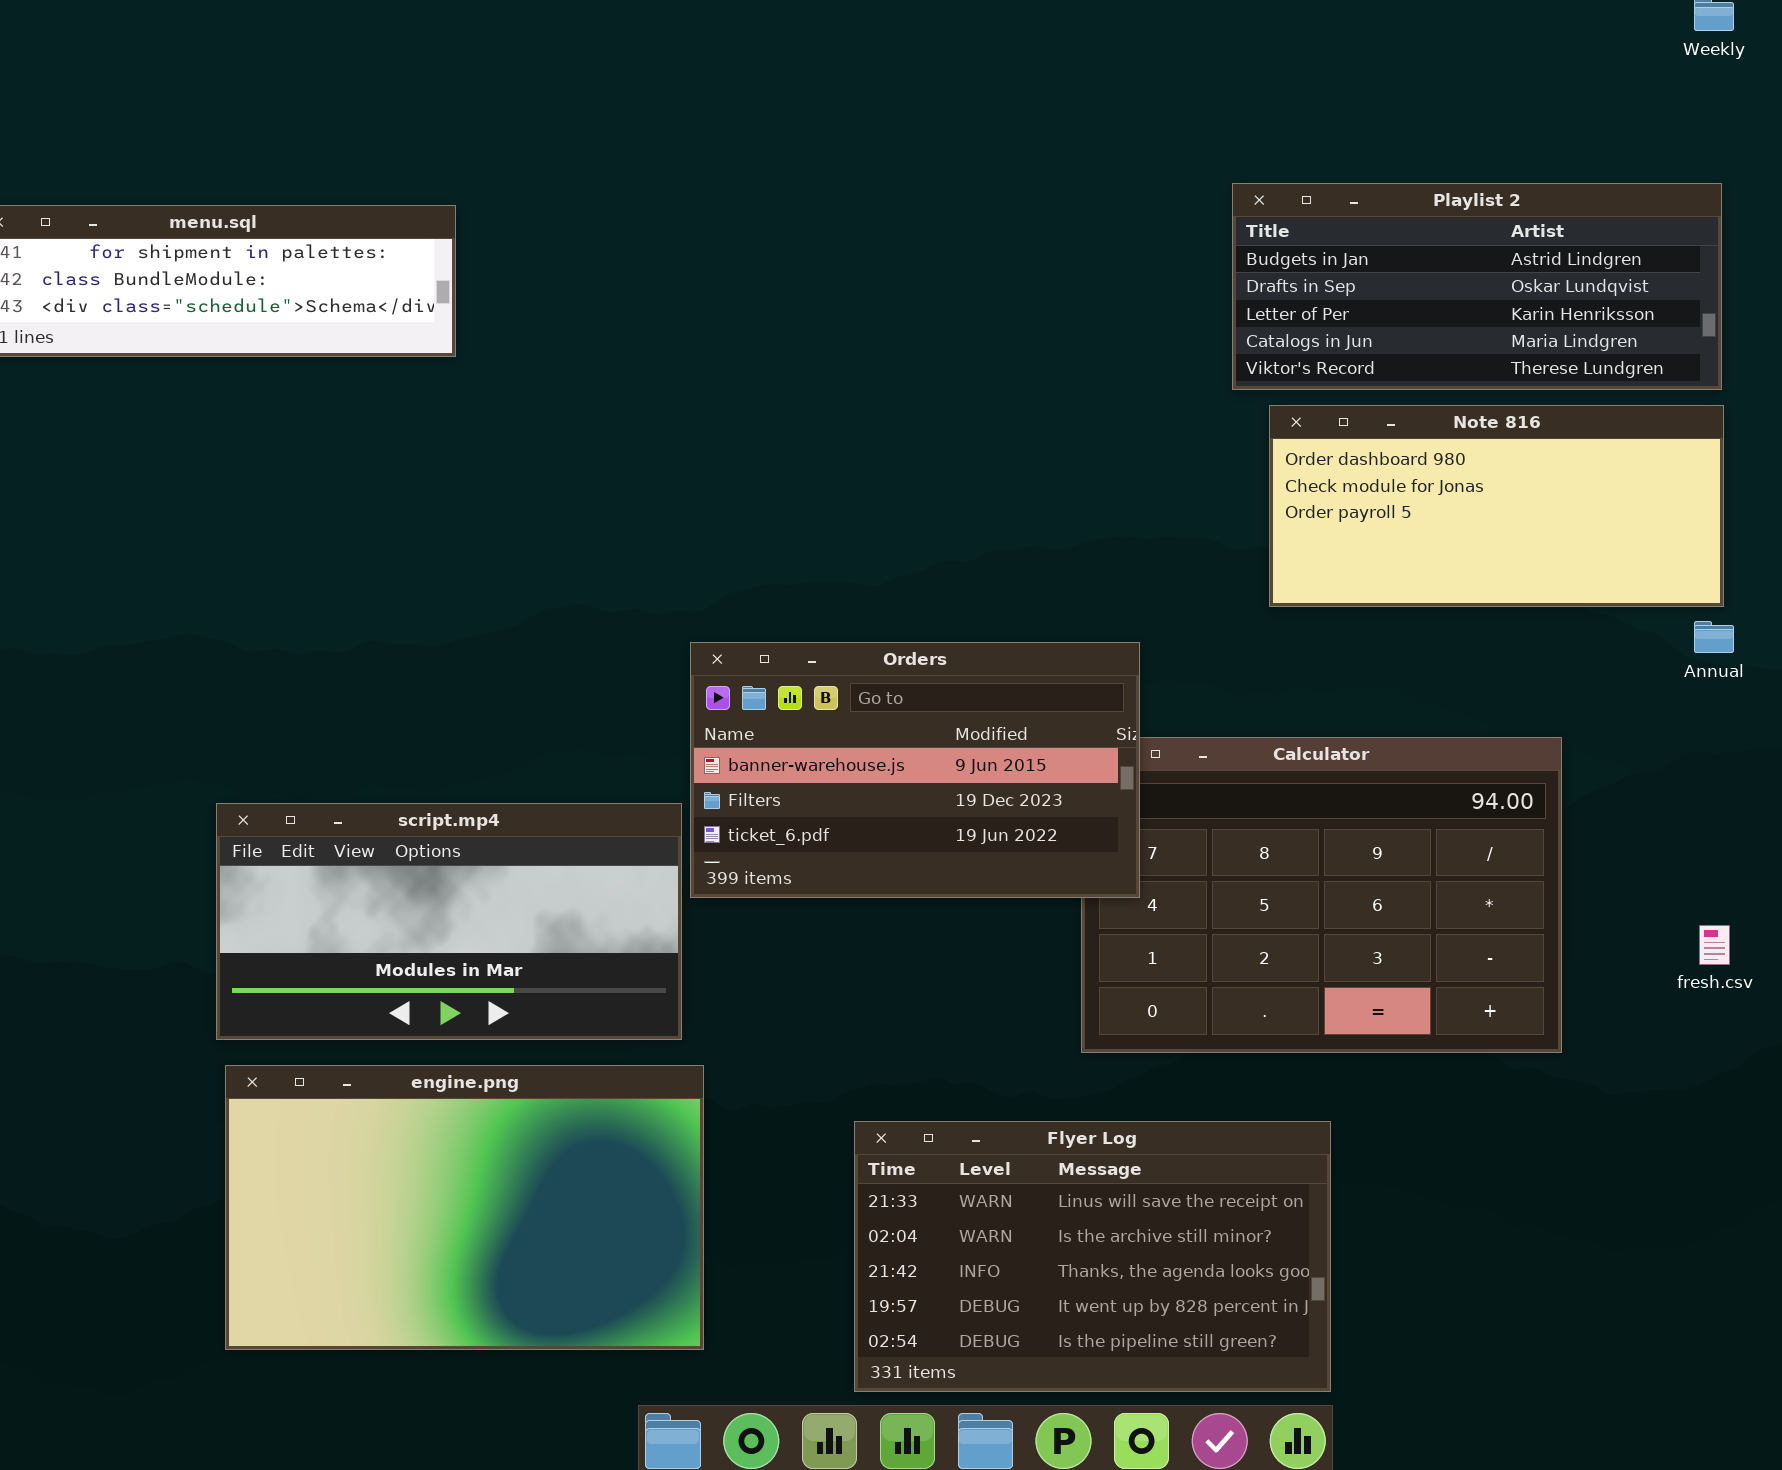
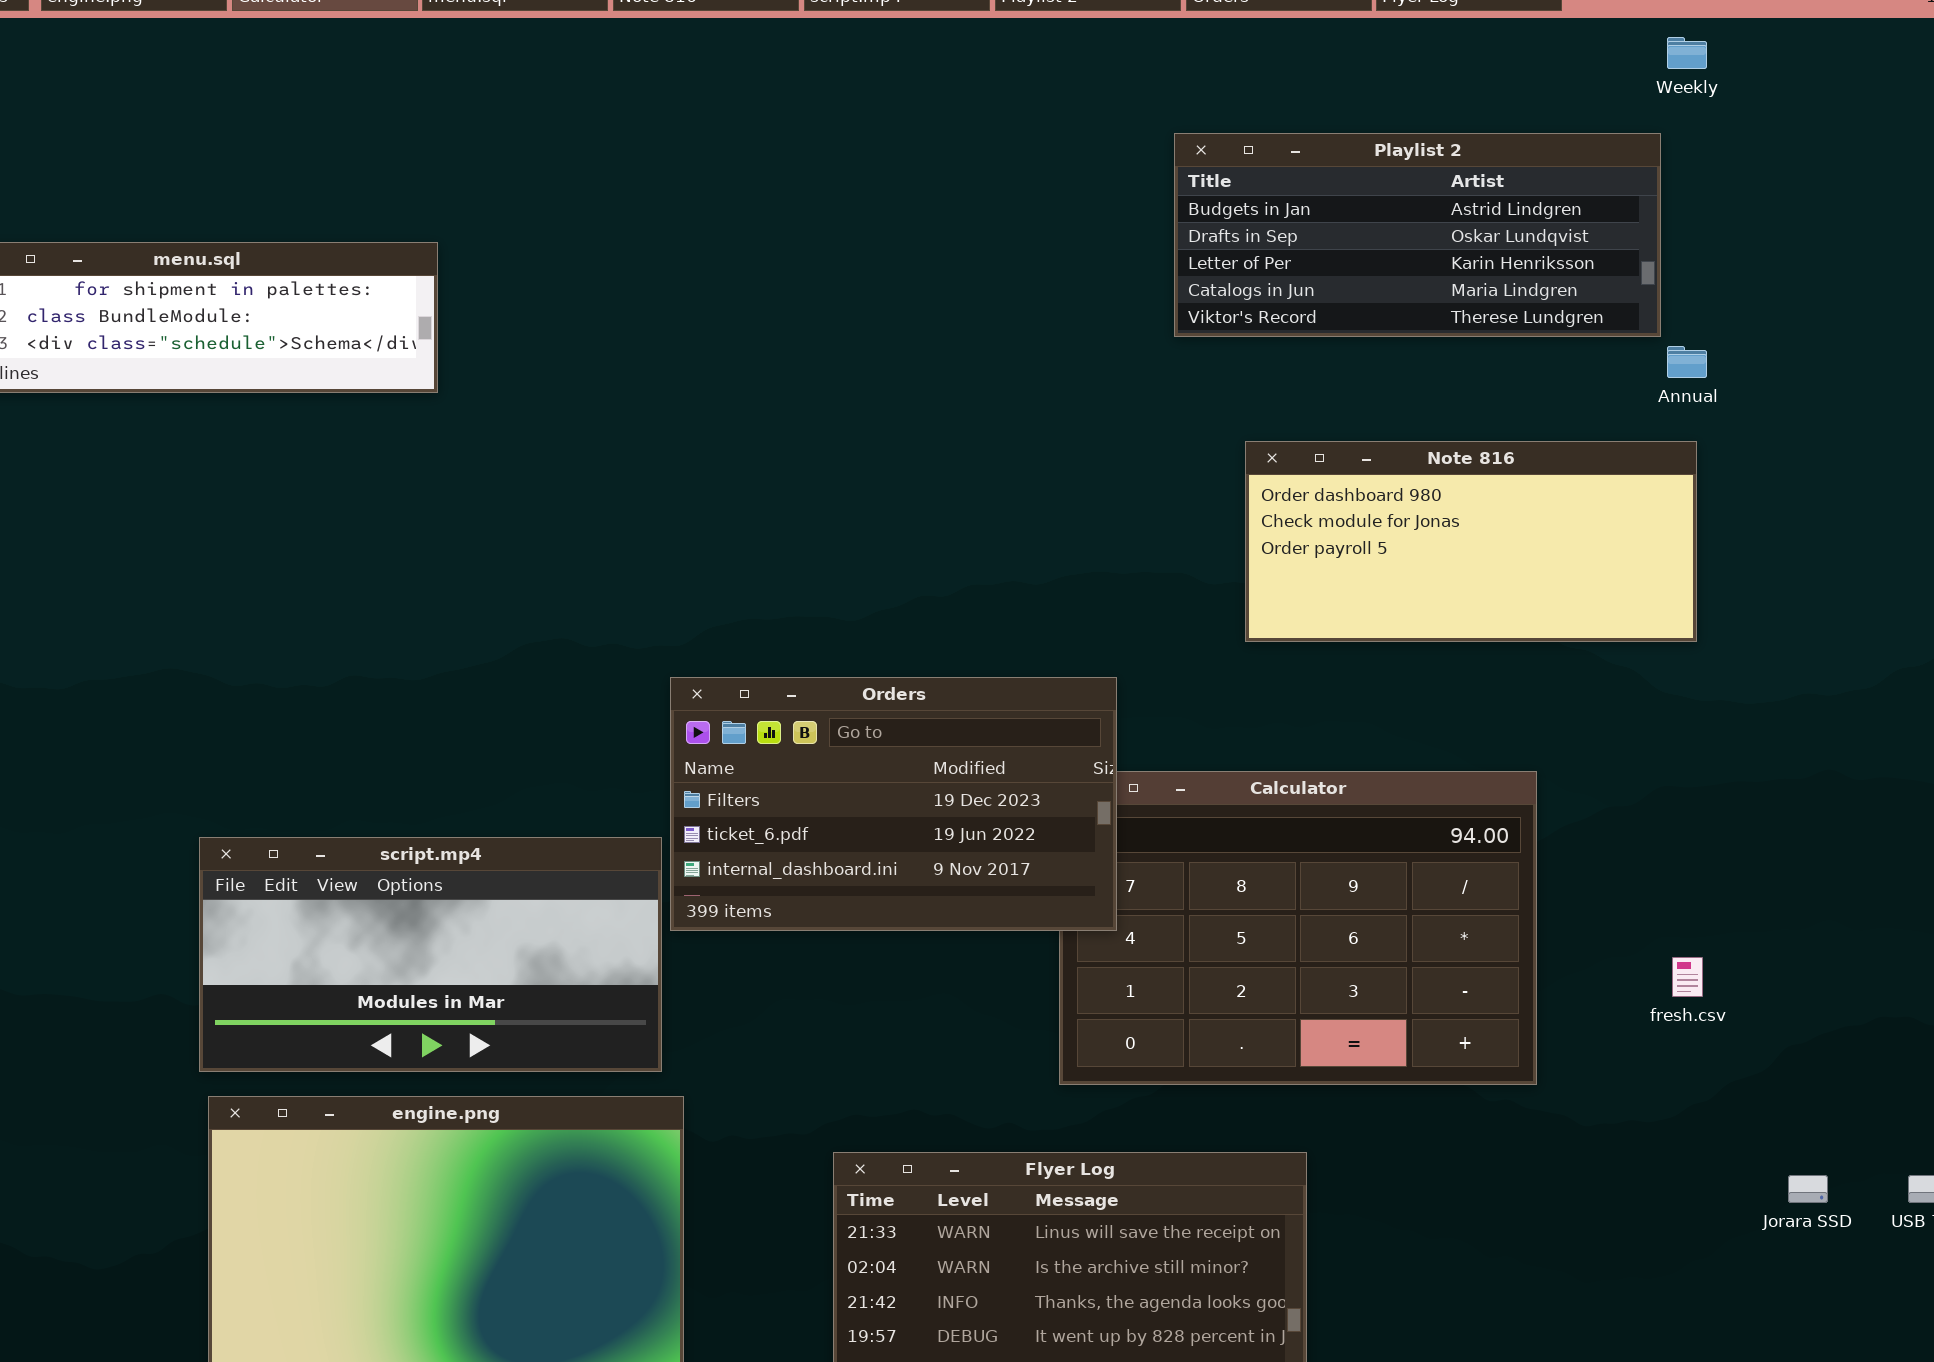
Playlist 2: [1232,183,1722,390] -> [1174,133,1661,337], moved
Annual: [1694,621,1734,653] -> [1667,346,1707,378], moved
Orders: [690,642,1140,898] -> [670,677,1117,931], scrolled down 1 row

